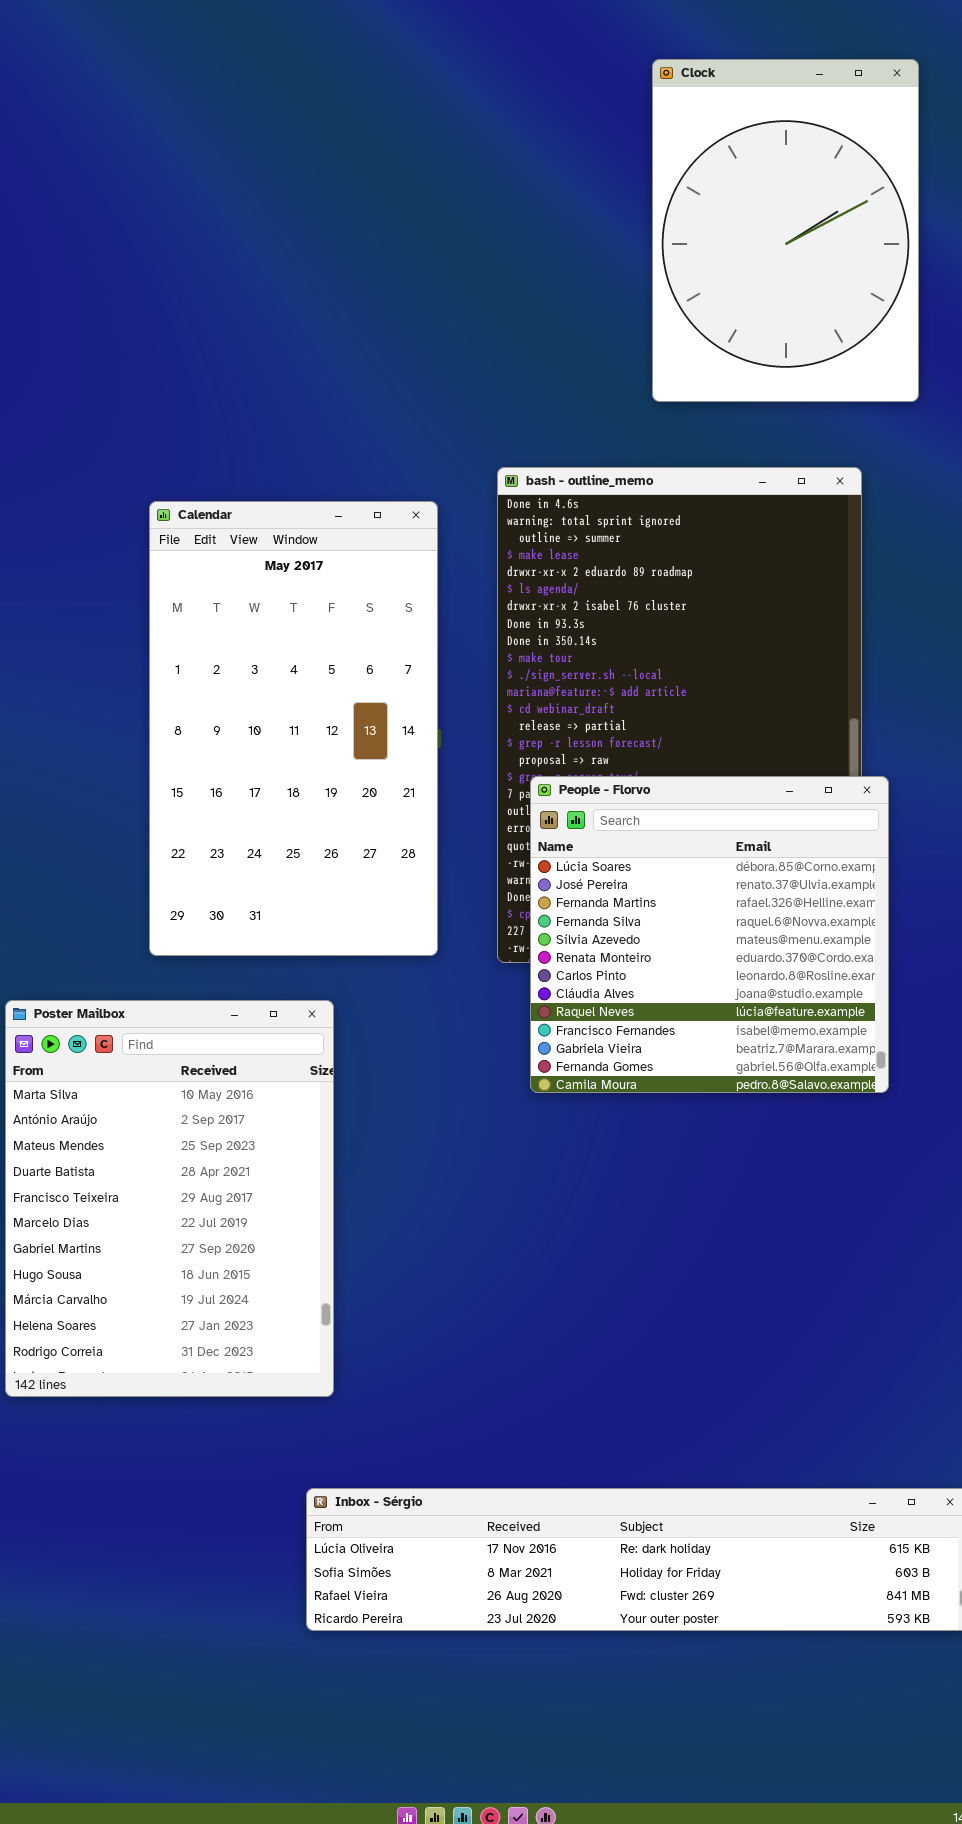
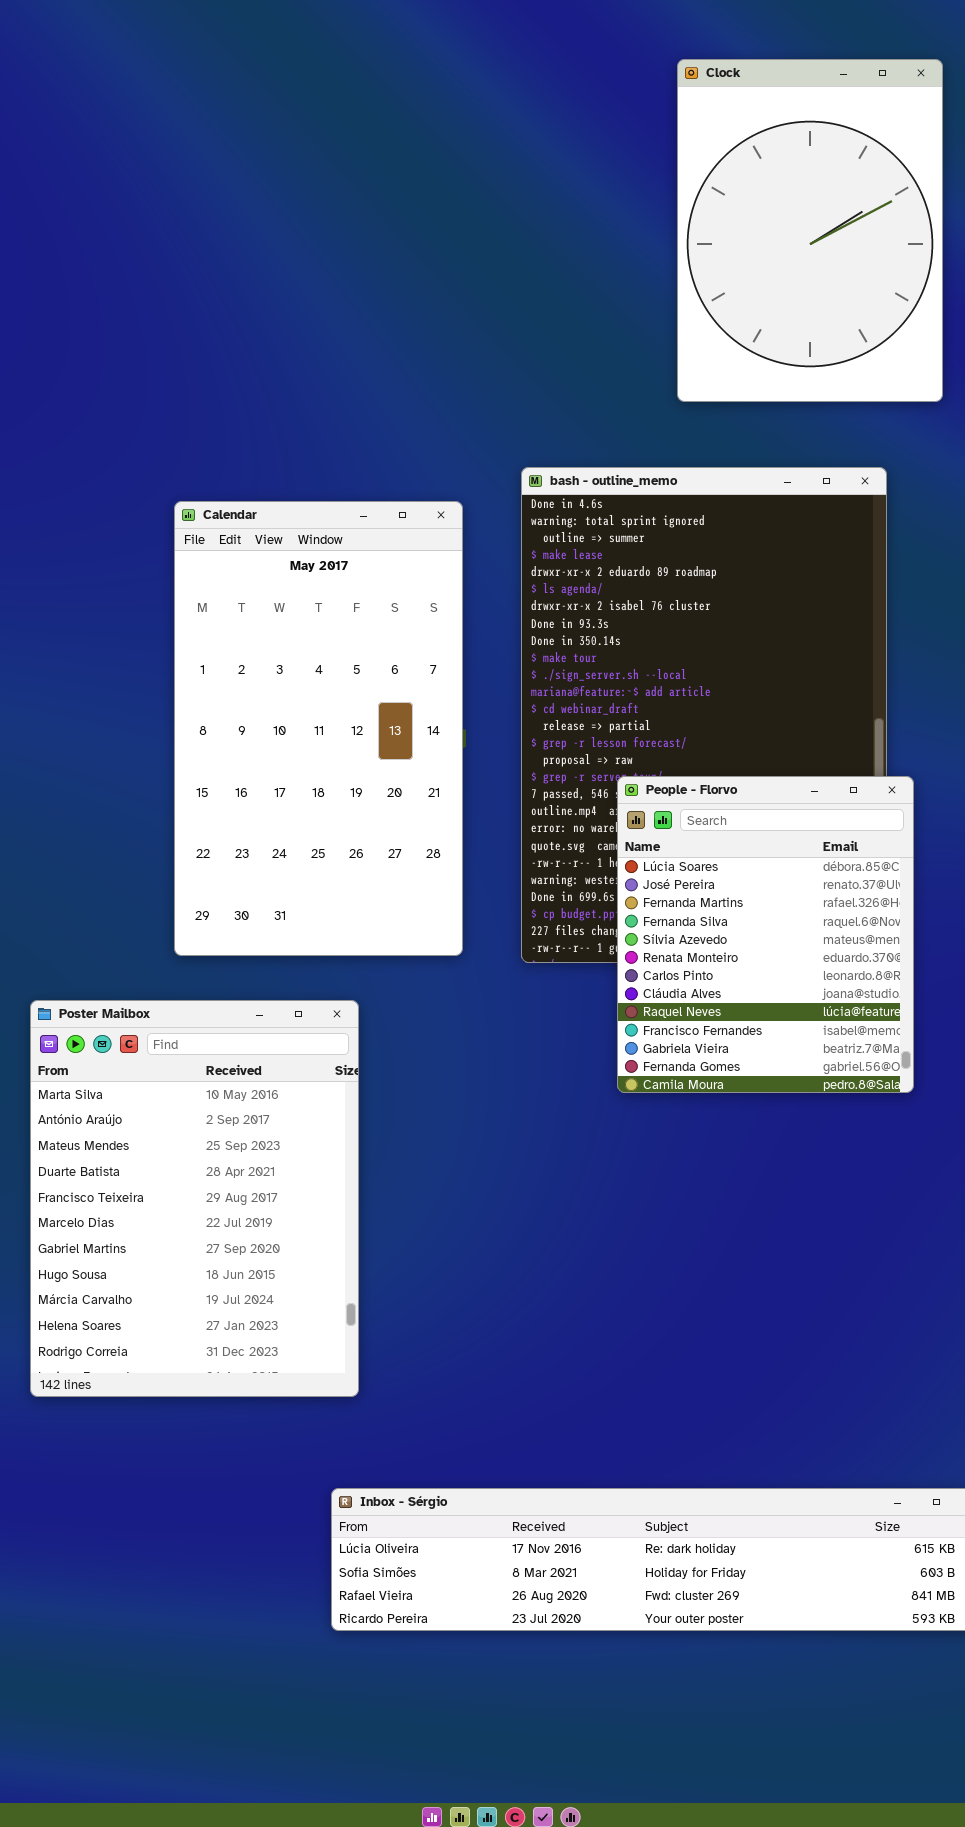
People - Florvo: [530,776,889,1093] -> [617,776,914,1093], resized

